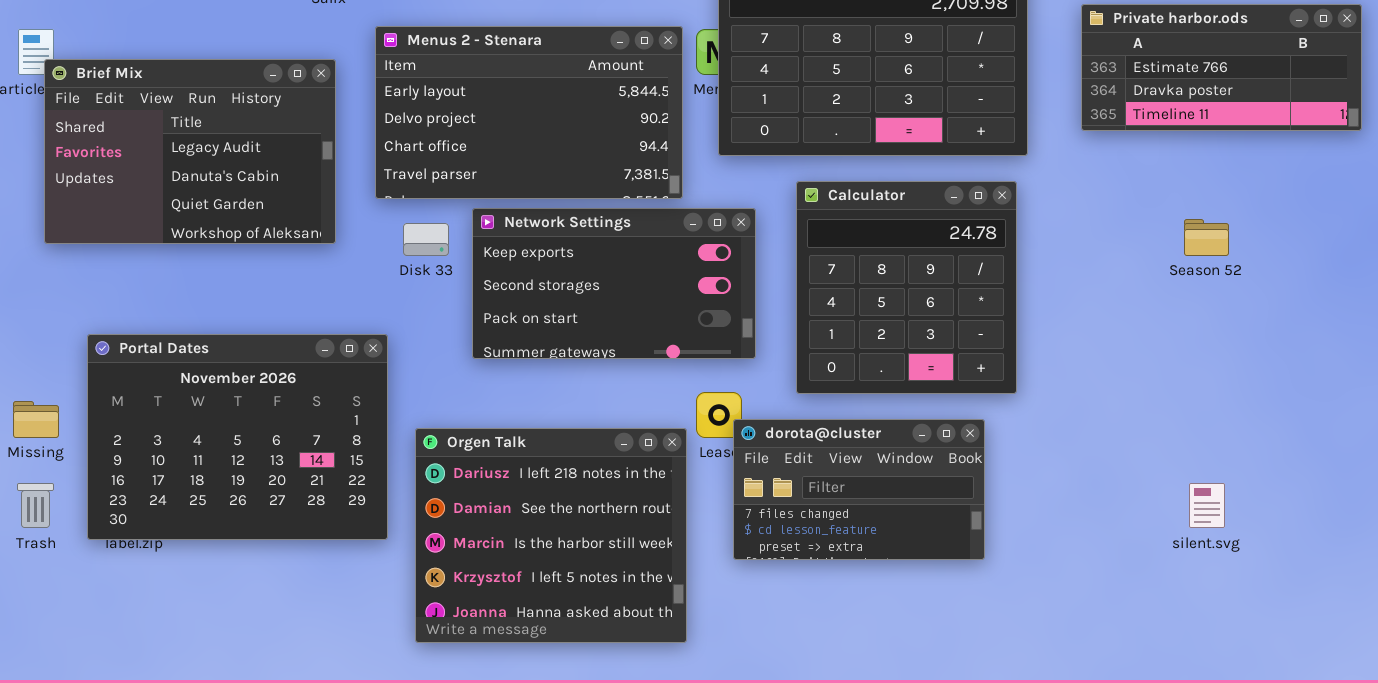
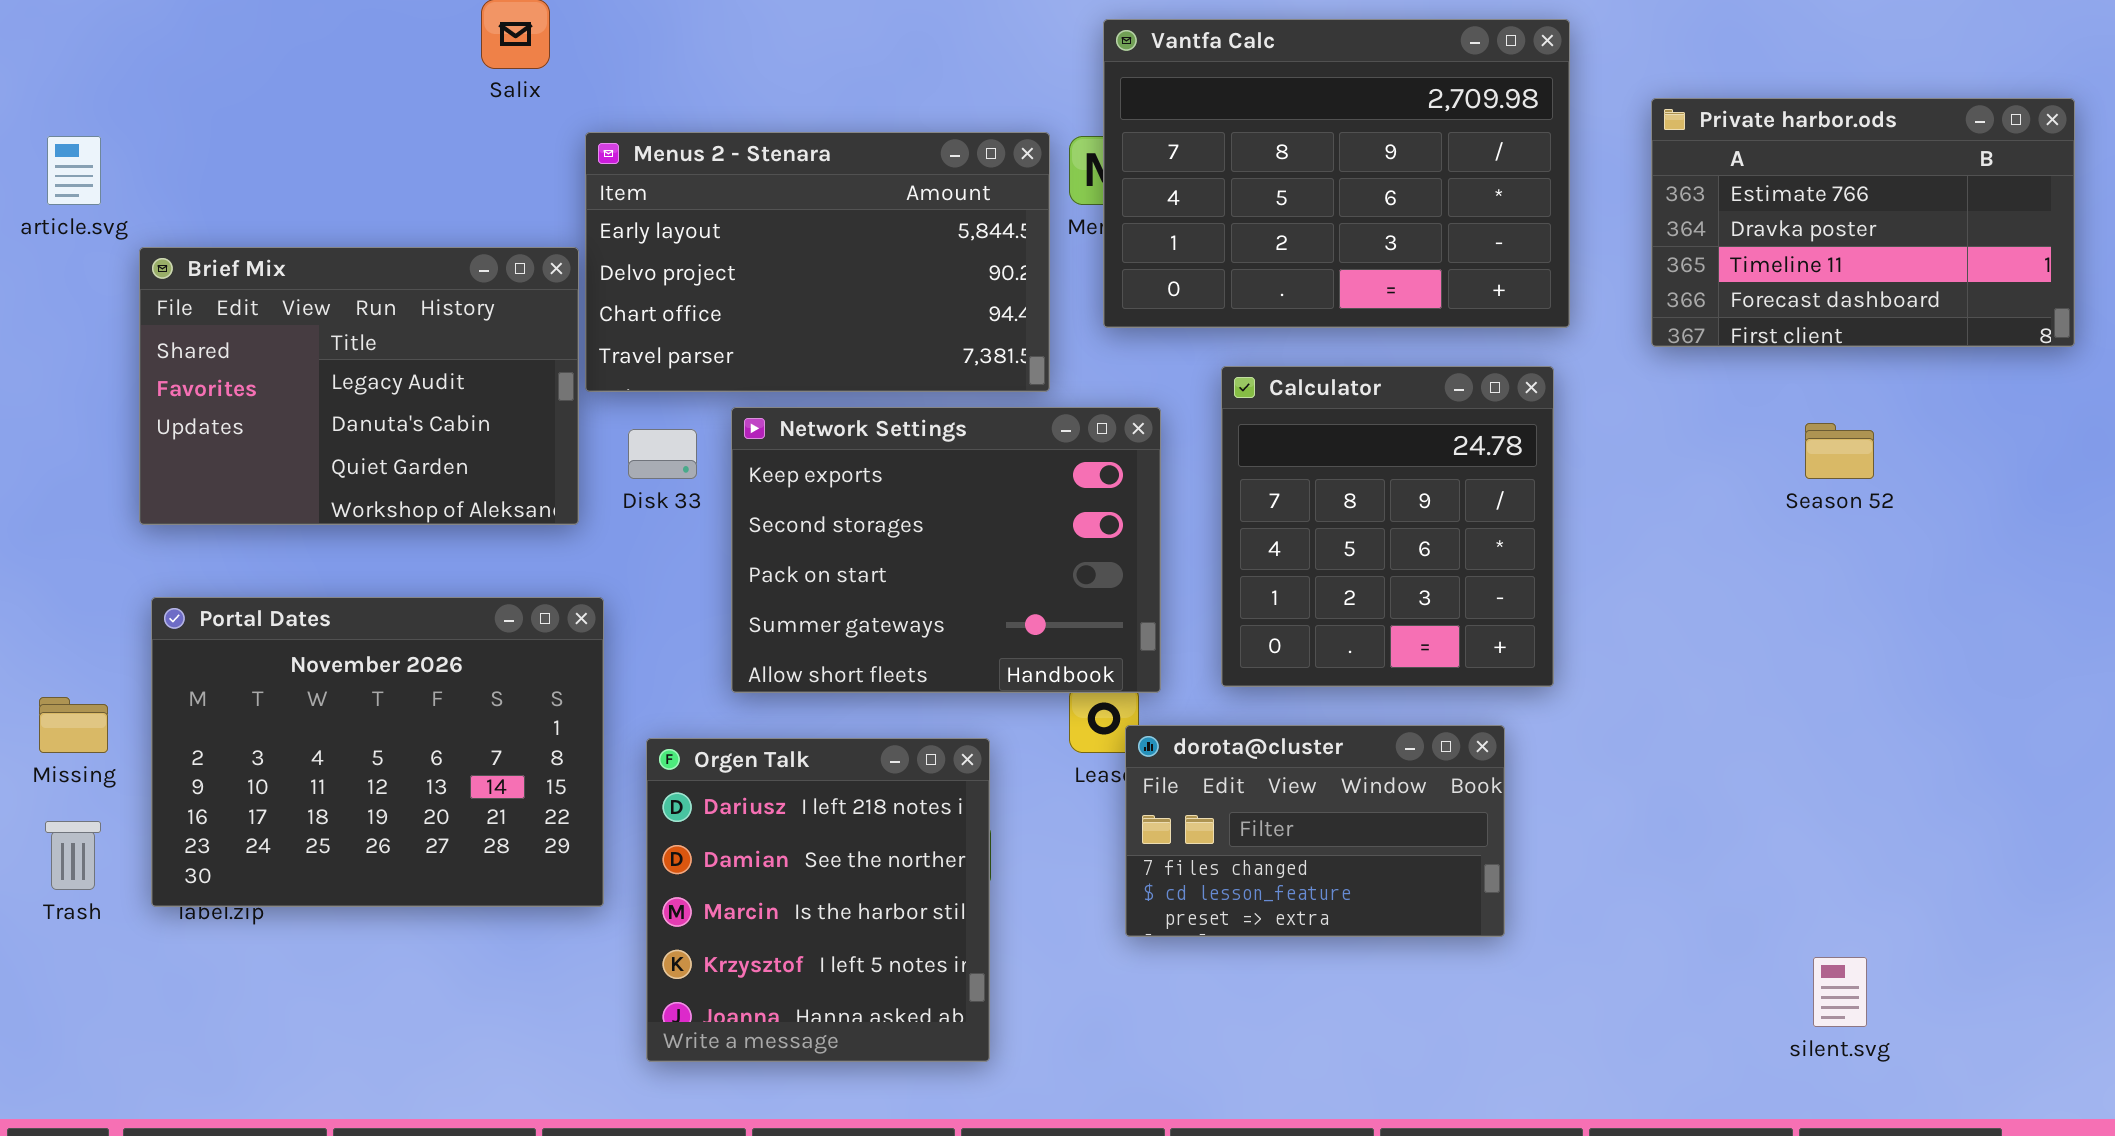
Private harbor.ods: [1081,4,1362,131] -> [1651,98,2075,347], resized
Brief Mix: [44,59,336,244] -> [139,247,579,525], moved
Network Settings: [472,208,756,359] -> [731,407,1161,693], resized
Orgen Talk: [415,428,687,643] -> [646,738,990,1062], resized
silent.svg: [1189,483,1225,528] -> [1813,957,1867,1027], moved

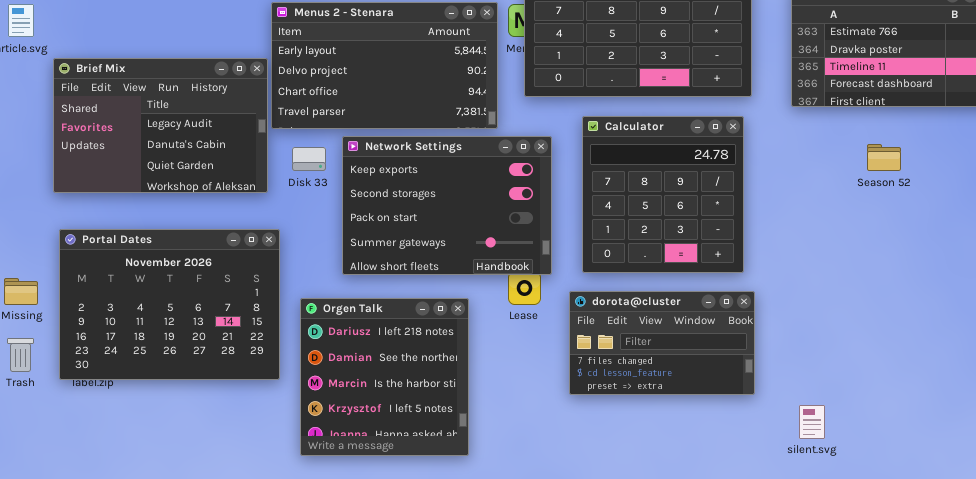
dorota@cluster: [1125,725,1505,937] -> [569,291,755,395], moved
silent.svg: [1813,957,1867,1027] -> [799,405,825,439], moved

